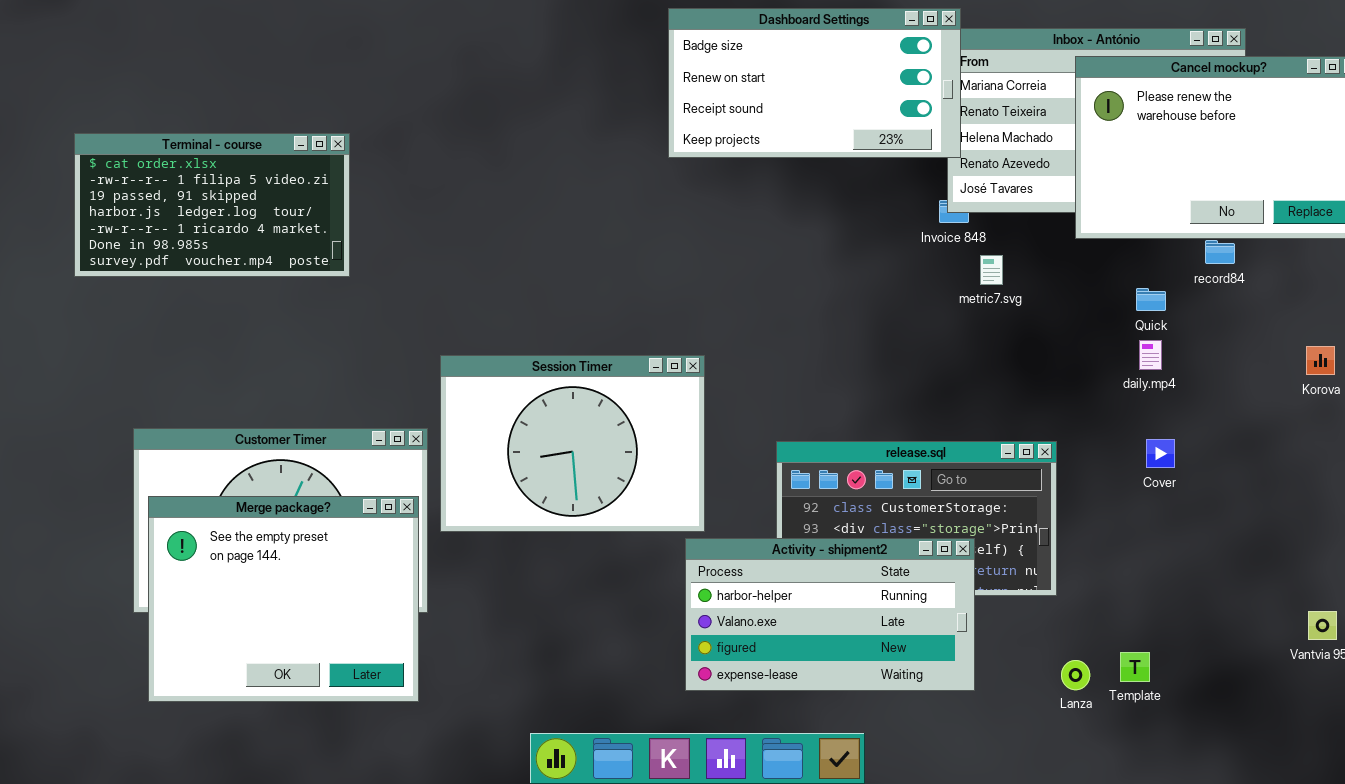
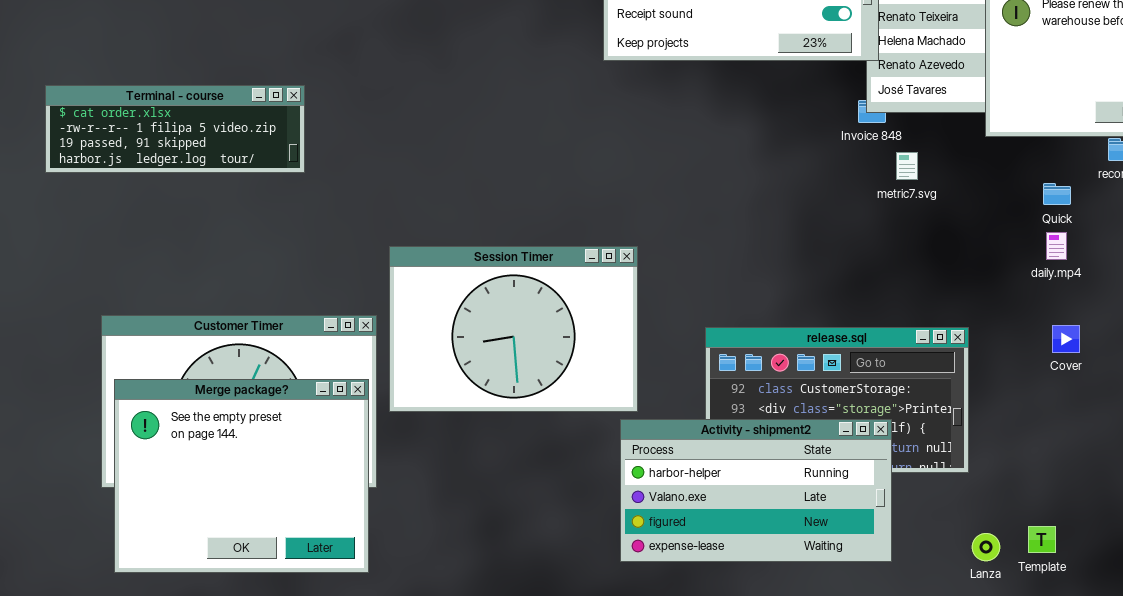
Terminal - course: [74,133,350,277] -> [45,85,305,173], resized

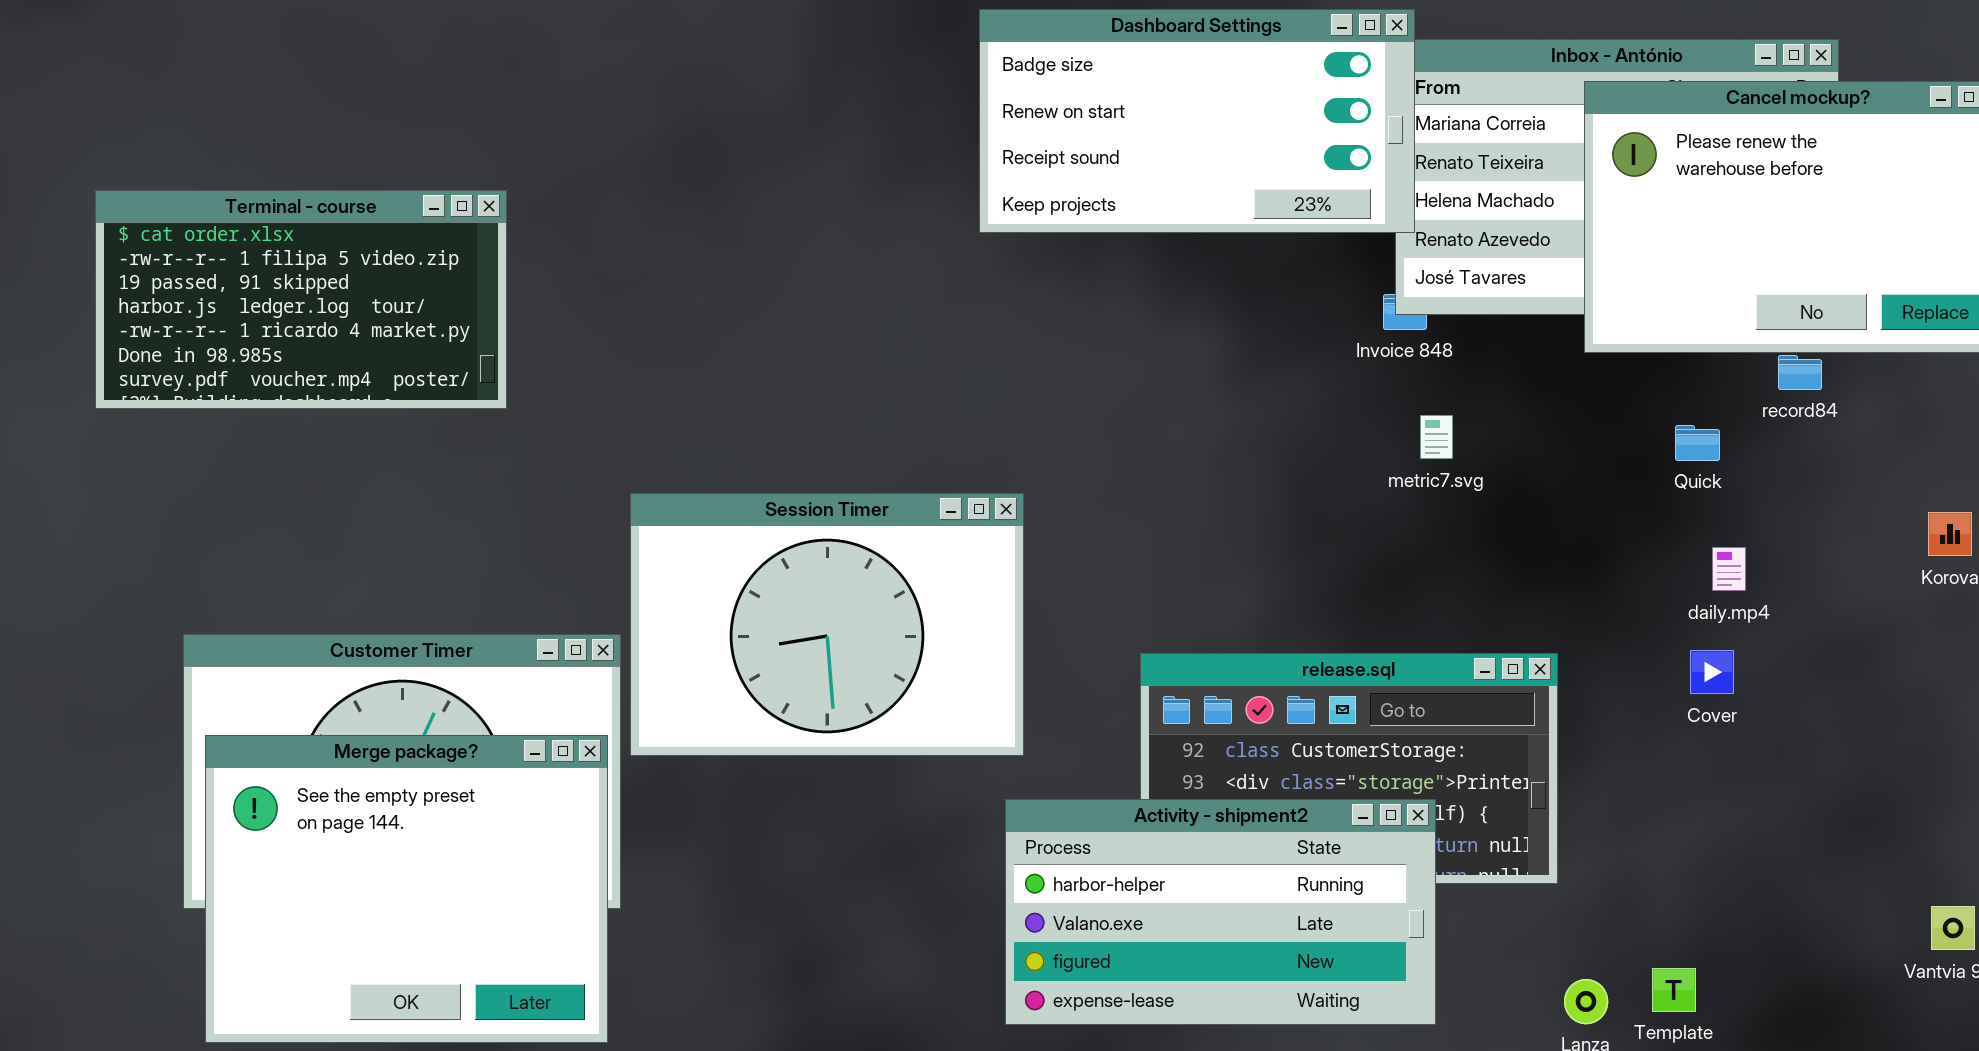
Terminal - course: [45,85,305,173] -> [95,190,507,409], resized
metric7.svg: [896,152,918,180] -> [1420,415,1453,459], moved
daily.mp4: [1046,232,1067,260] -> [1712,547,1746,591], moved
Session Timer: [389,246,638,412] -> [630,493,1024,756], moved

